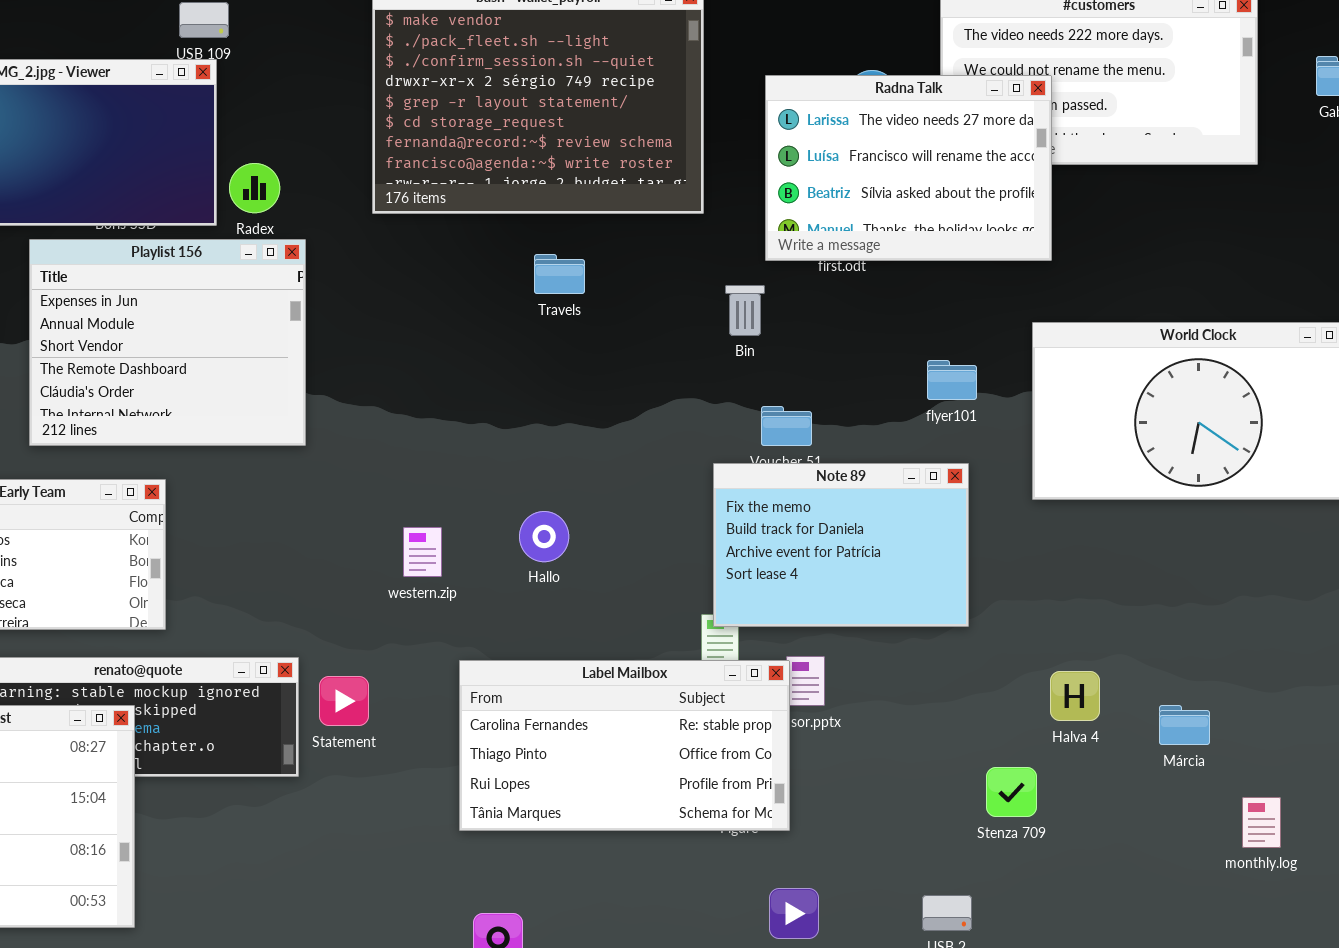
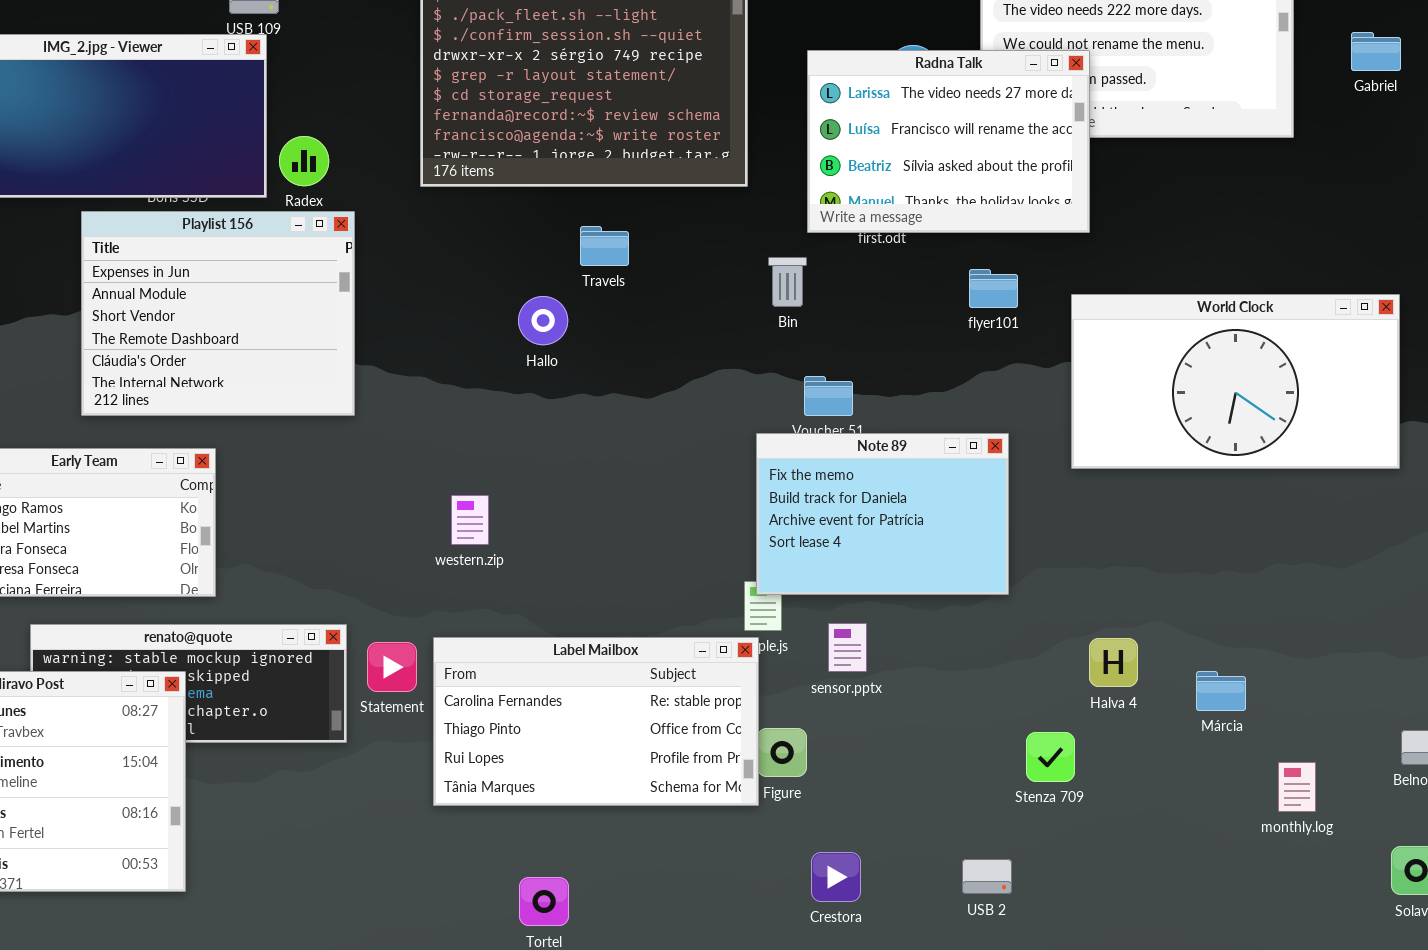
flyer101: [927,360,977,400] -> [969,269,1018,308], moved
Hallo: [519,511,569,562] -> [518,296,568,345], moved
Label Mailbox: [459,660,790,831] -> [433,637,759,806], moved

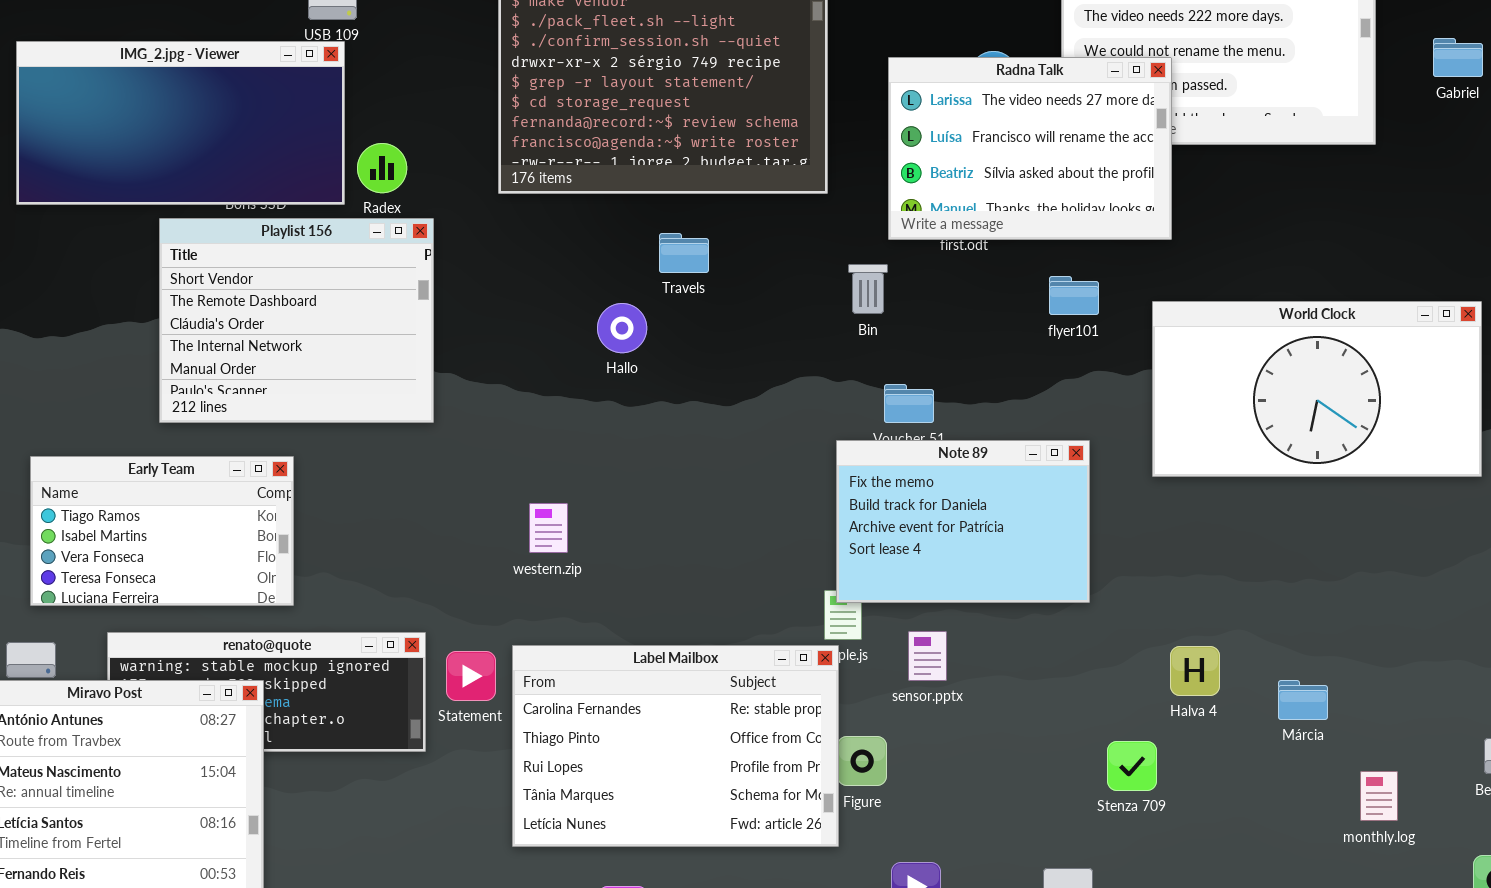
Playlist 156: [81,211,355,416] -> [159,218,434,423], scrolled down 2 rows
Label Mailbox: [433,637,759,806] -> [512,645,839,847], resized

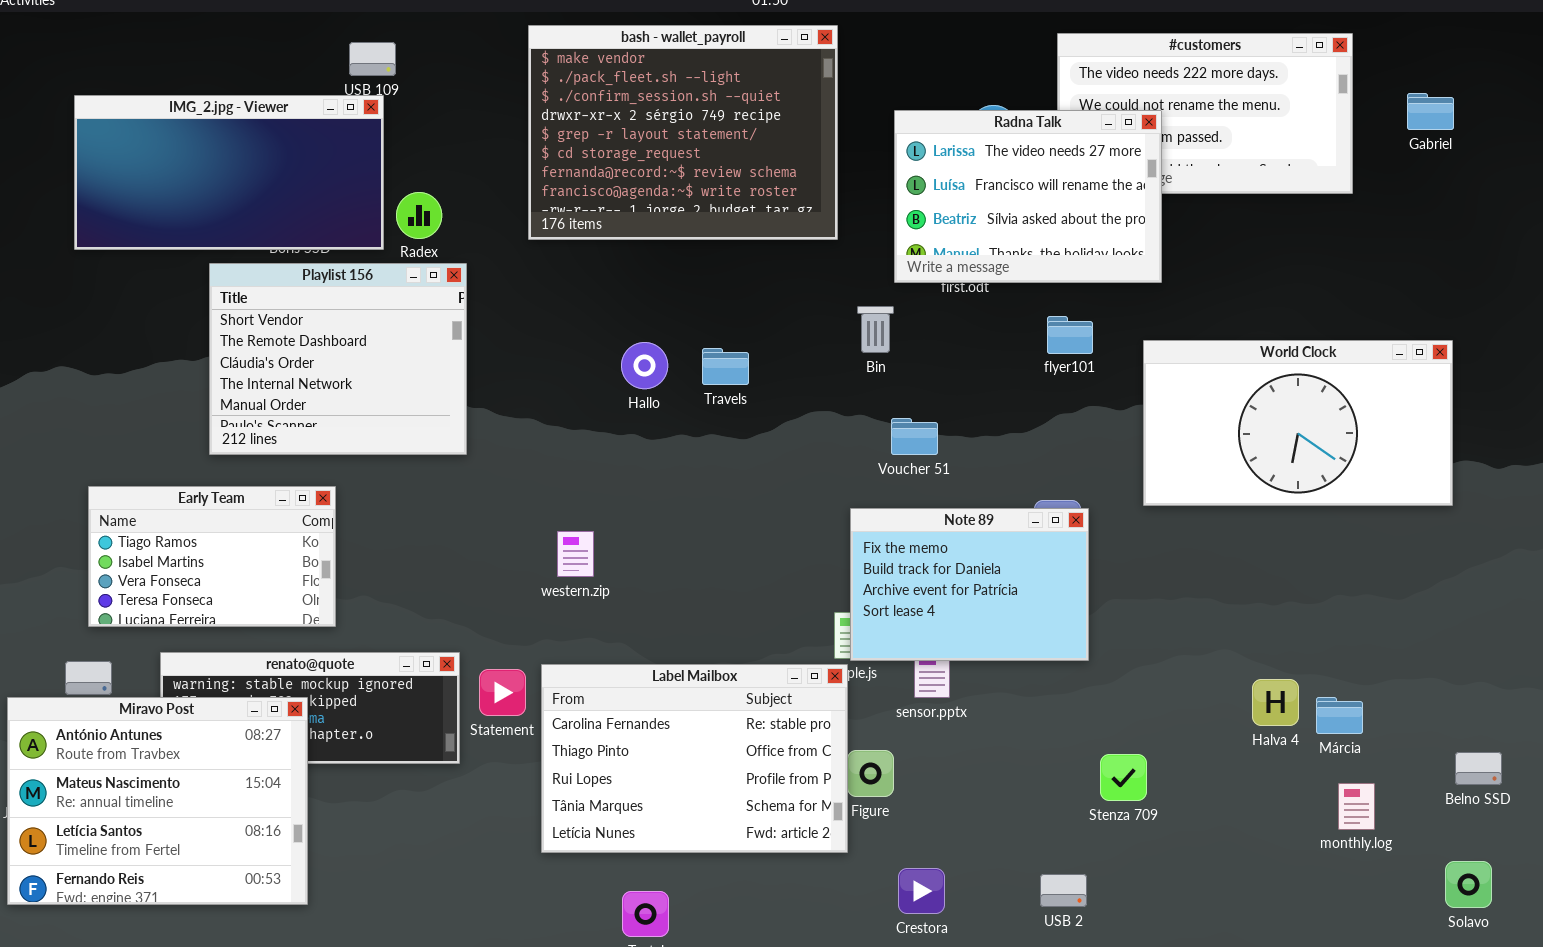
Travels: [659,233,709,273] -> [702,348,749,385], moved
Note 89: [836,440,1090,603] -> [850,508,1089,661], moved
Halva 4: [1170,646,1220,696] -> [1252,679,1299,726], moved
Márcia: [1278,680,1328,720] -> [1316,697,1363,734], moved

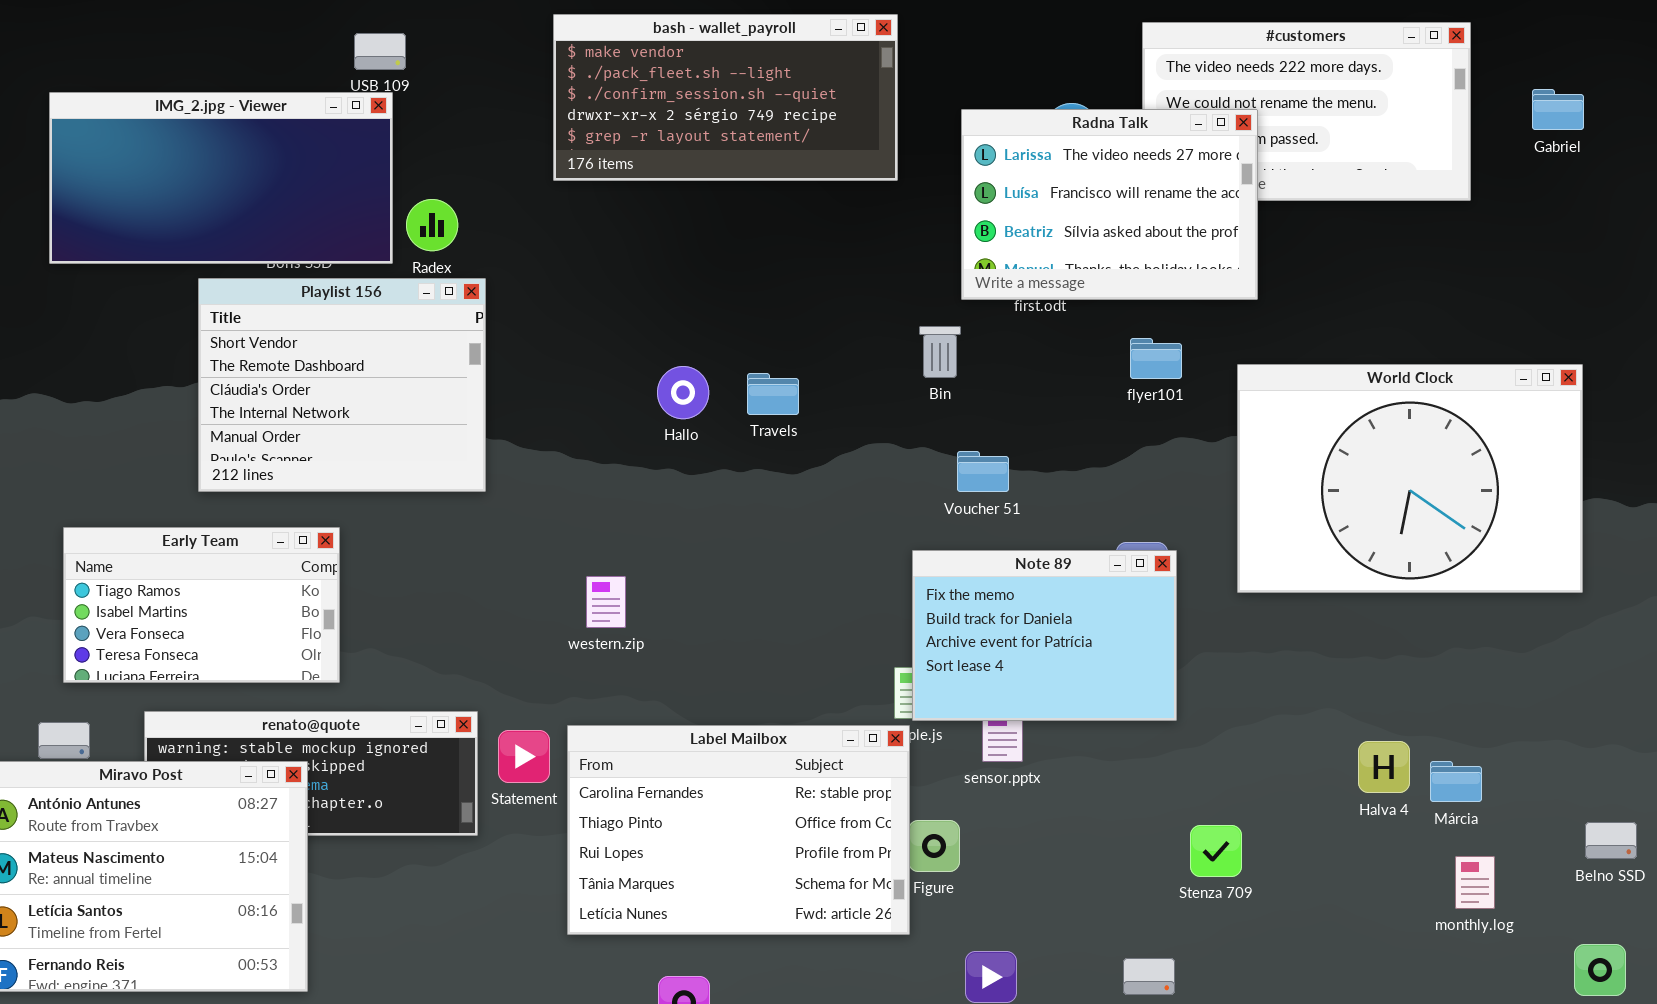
bash - wallet_payroll: [528,25,838,240] -> [553,14,898,181], resized
World Clock: [1143,340,1453,506] -> [1237,364,1583,593], resized

